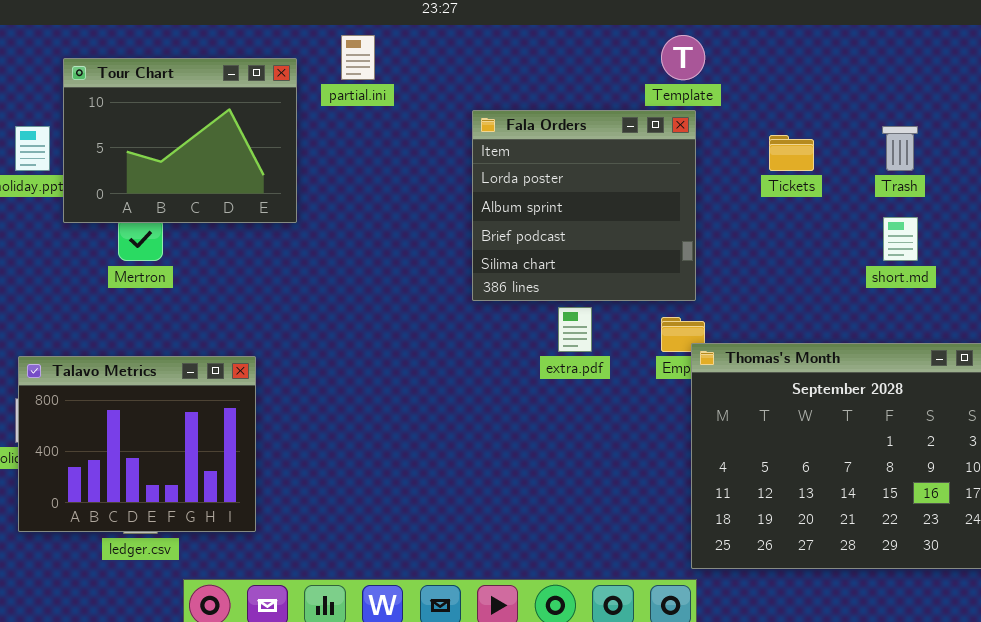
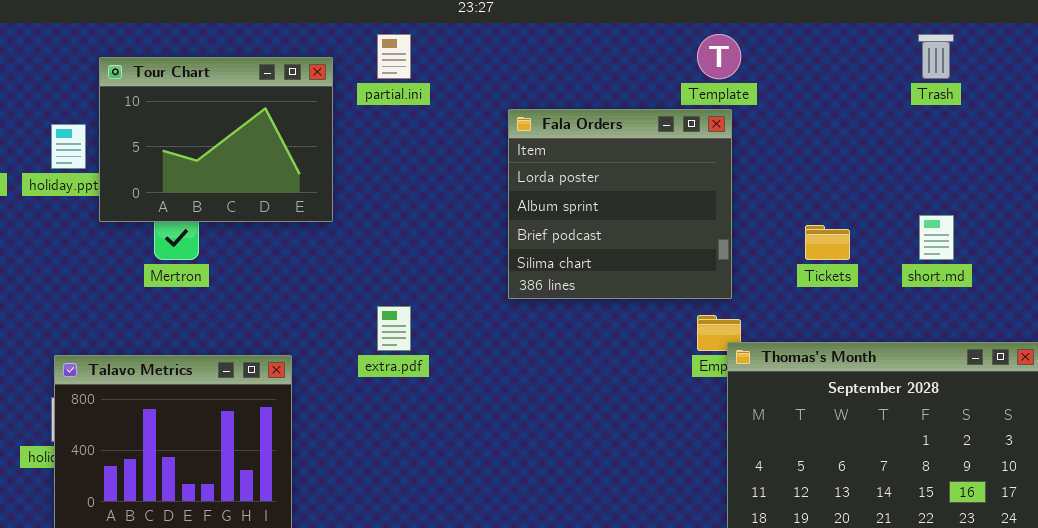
Trash: [882,126,918,171] -> [918,34,954,79], moved
Tickets: [769,135,814,171] -> [805,225,850,260], moved
extra.pdf: [558,307,592,352] -> [377,306,411,351], moved

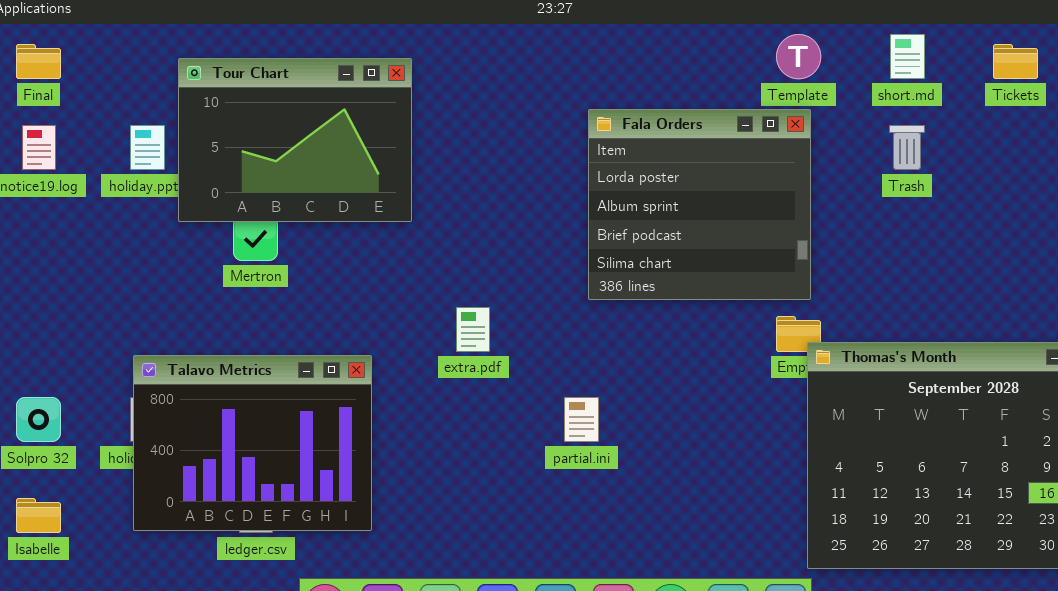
partial.ini: [377,34,411,79] -> [564,397,599,442], moved
Trash: [918,34,954,79] -> [889,125,925,170], moved
short.md: [919,215,954,260] -> [890,34,925,79], moved
Tickets: [805,225,850,260] -> [993,44,1038,79], moved

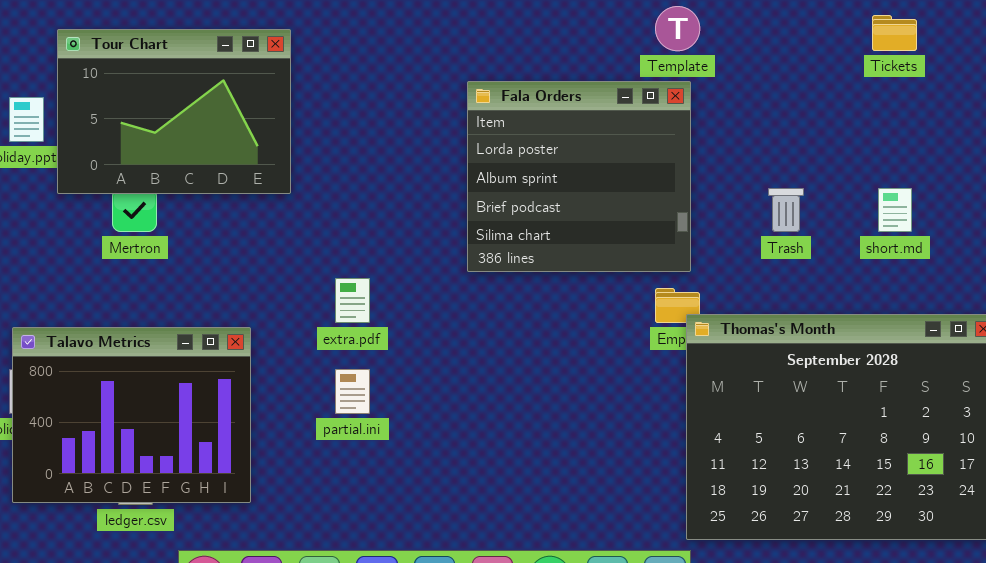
short.md: [890,34,925,79] -> [878,188,912,232], moved
Trash: [889,125,925,170] -> [768,188,804,232], moved
partial.ini: [564,397,599,442] -> [335,369,370,414], moved

